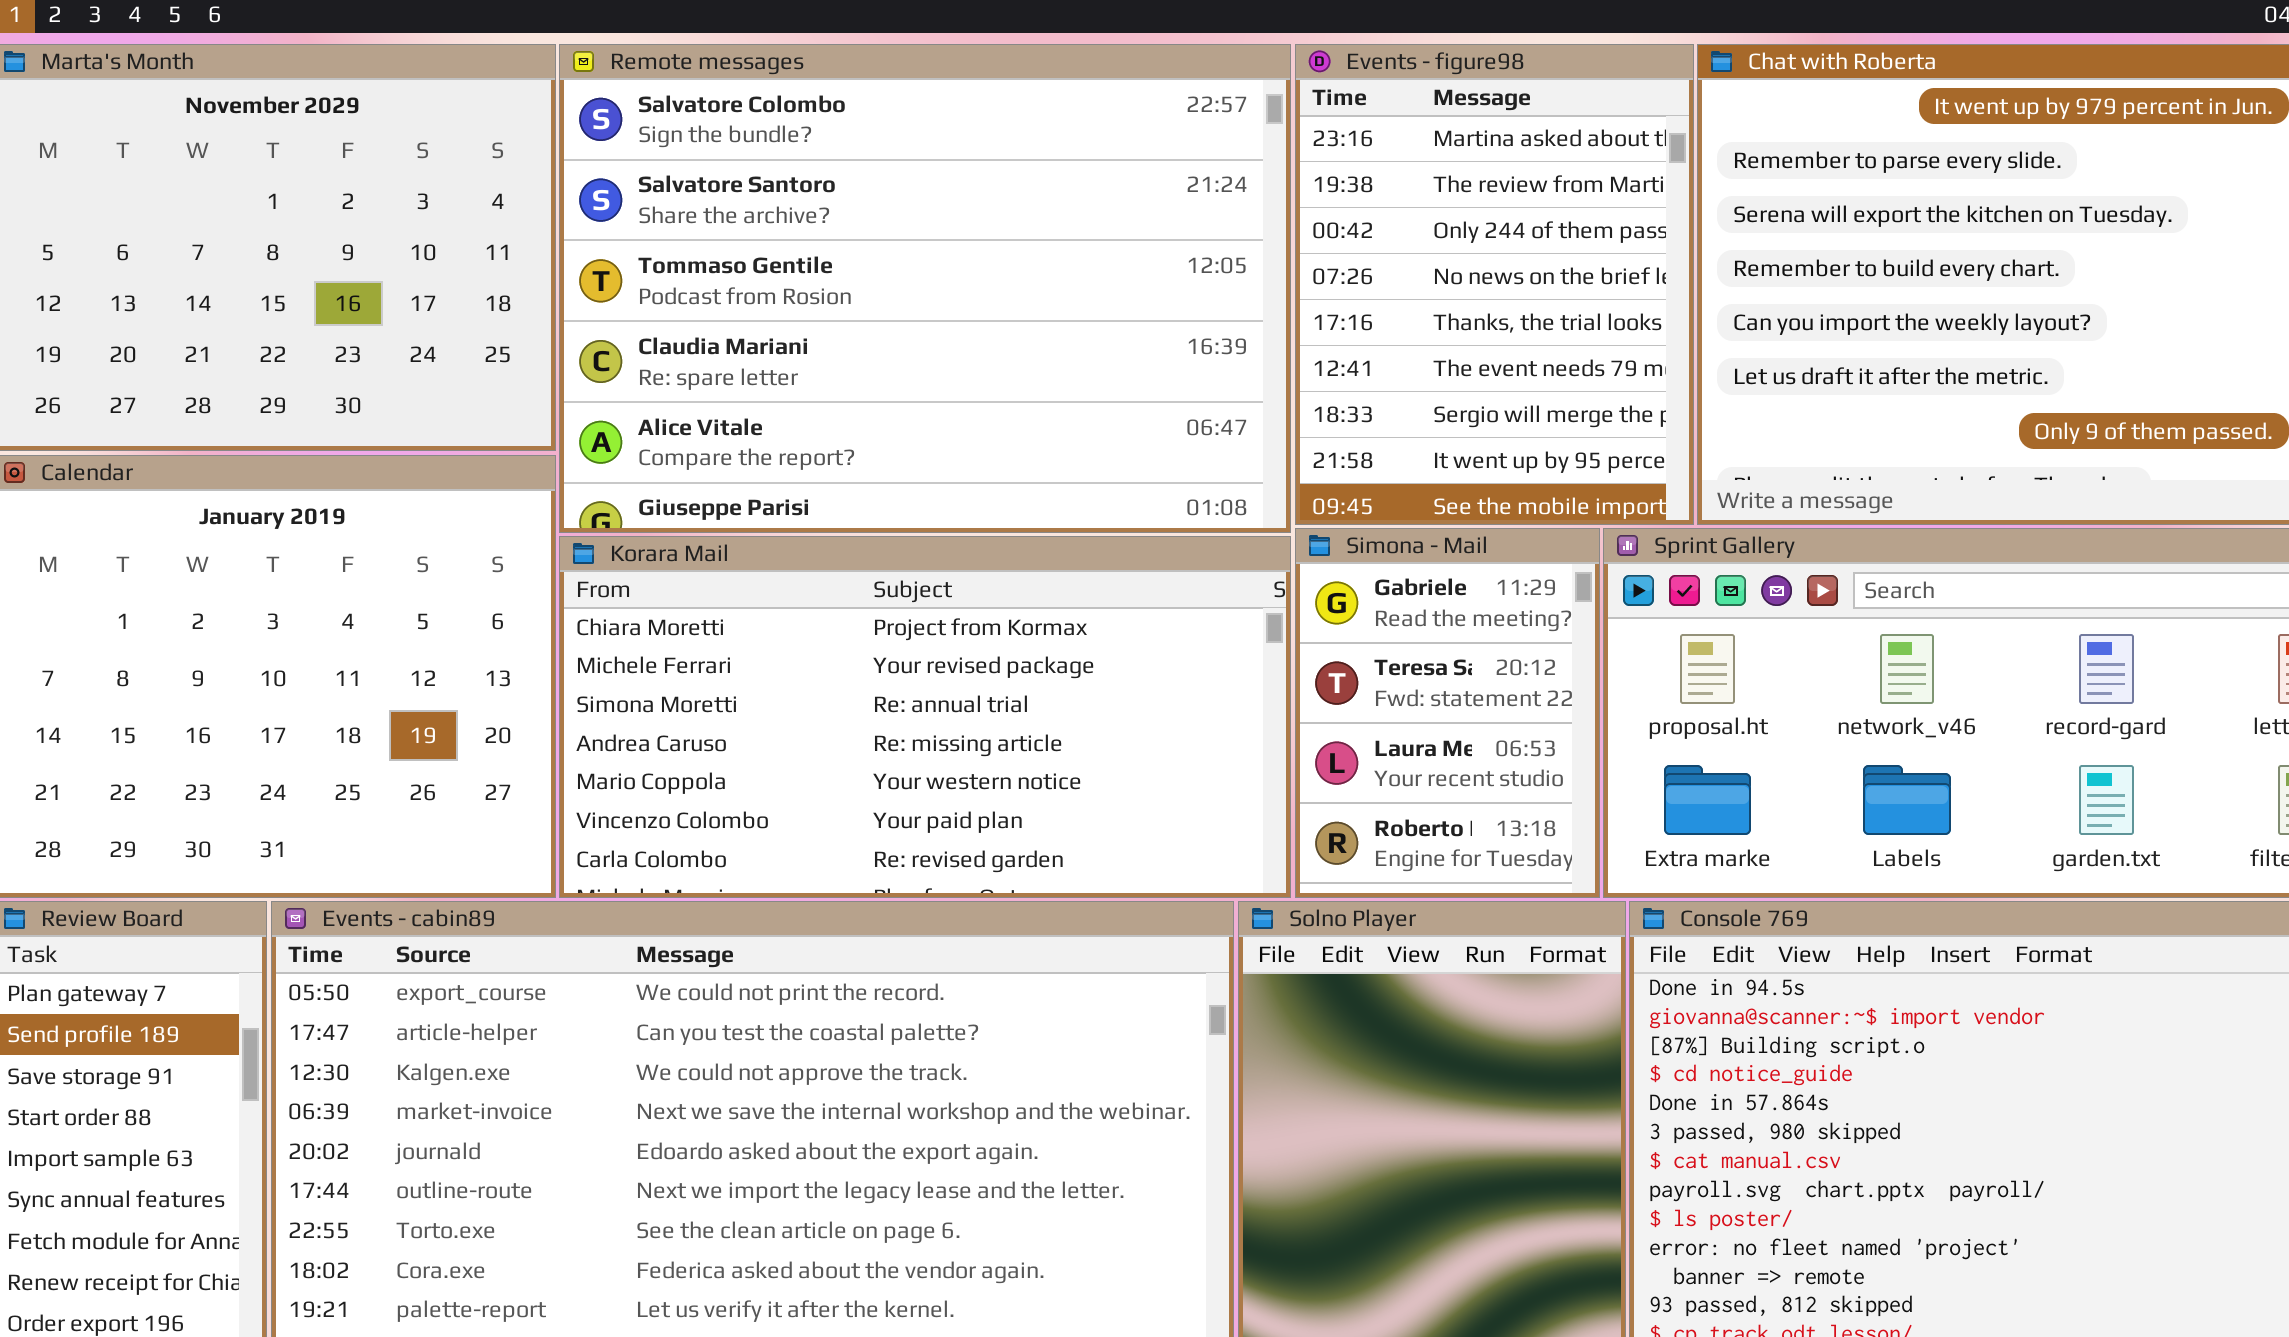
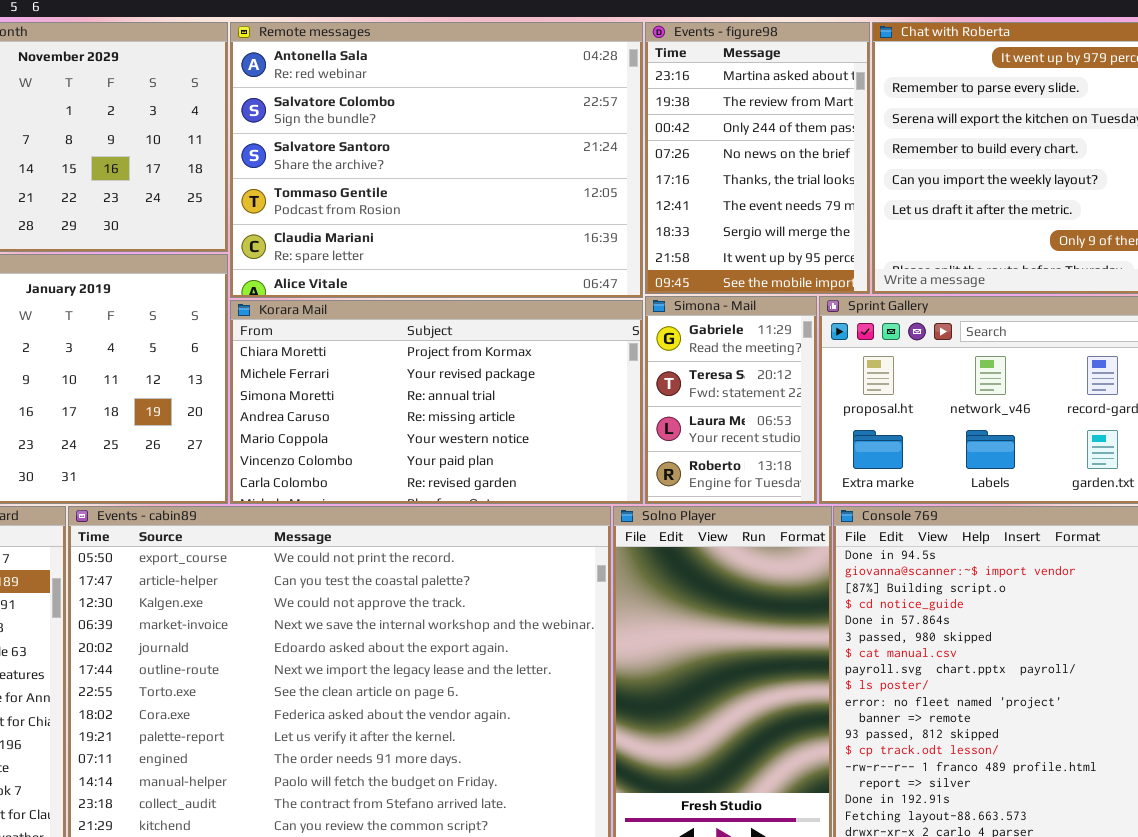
Remote messages: [559,44,1291,533] -> [230,22,643,298], scrolled up 1 row

